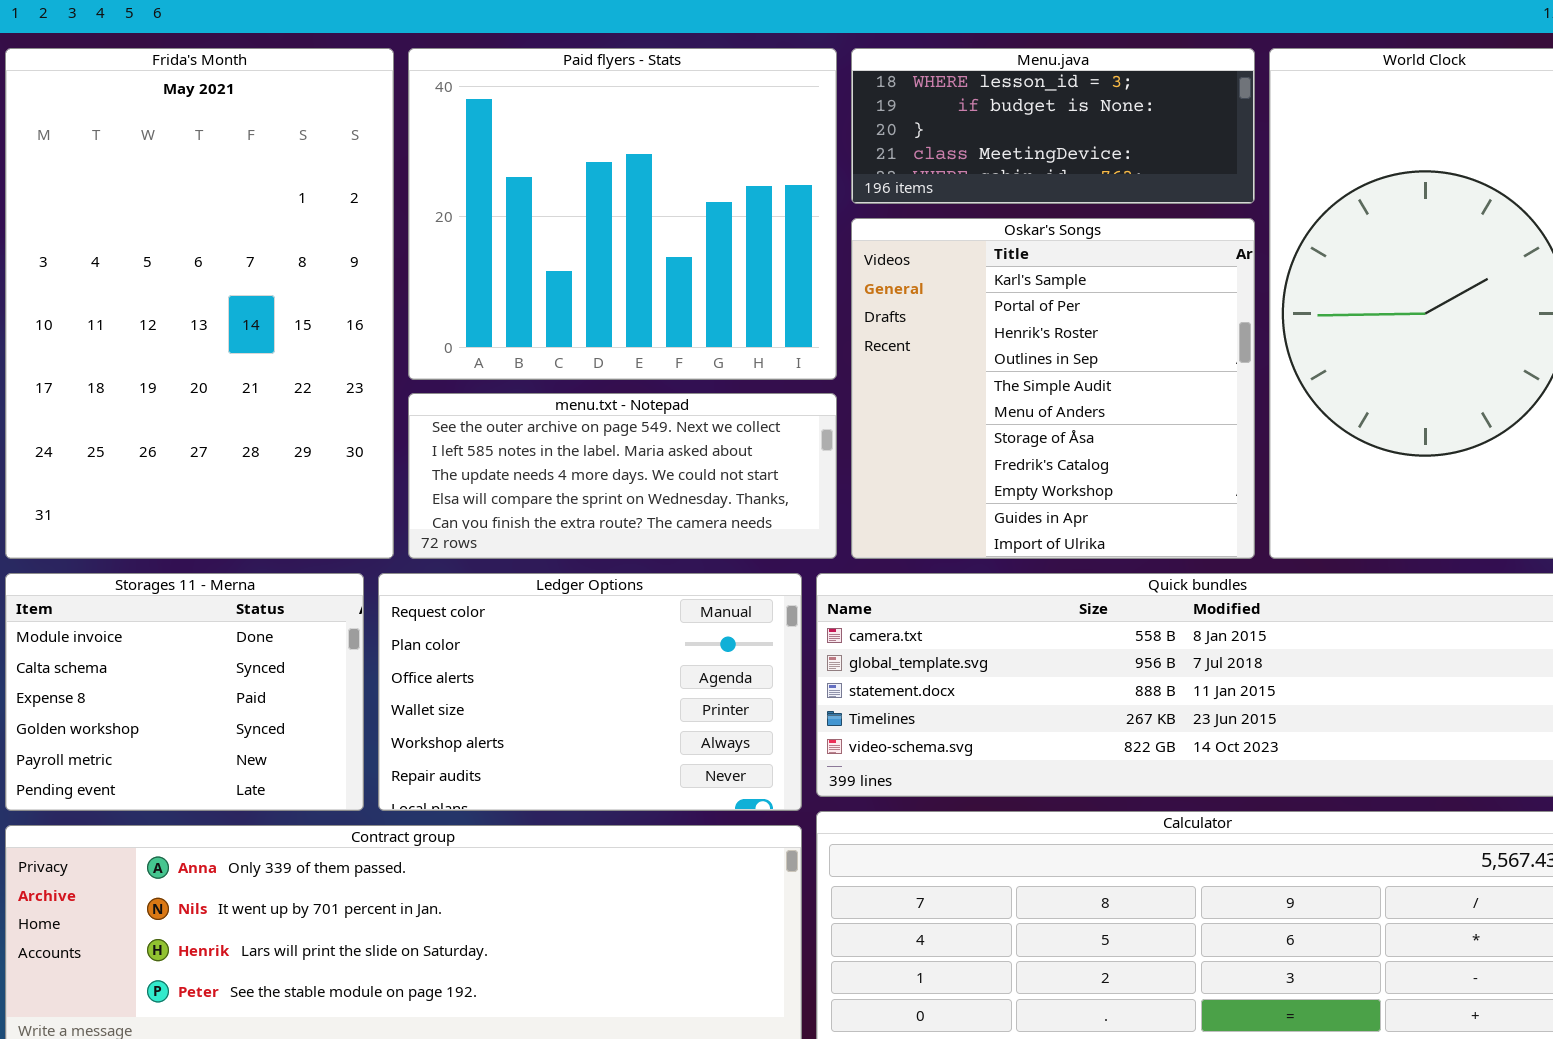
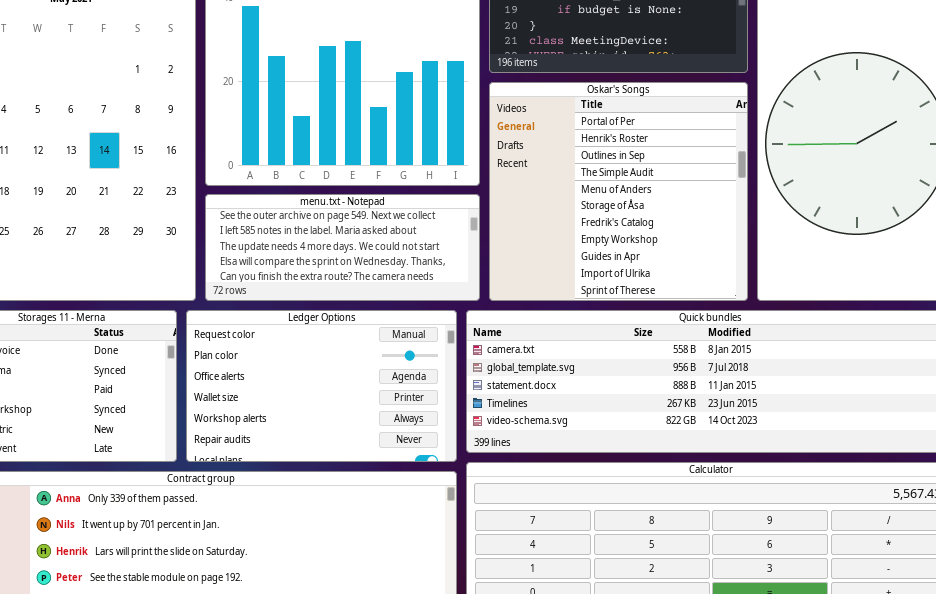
Oskar's Songs: [851,218,1255,559] -> [489,82,748,301], scrolled down 1 row

